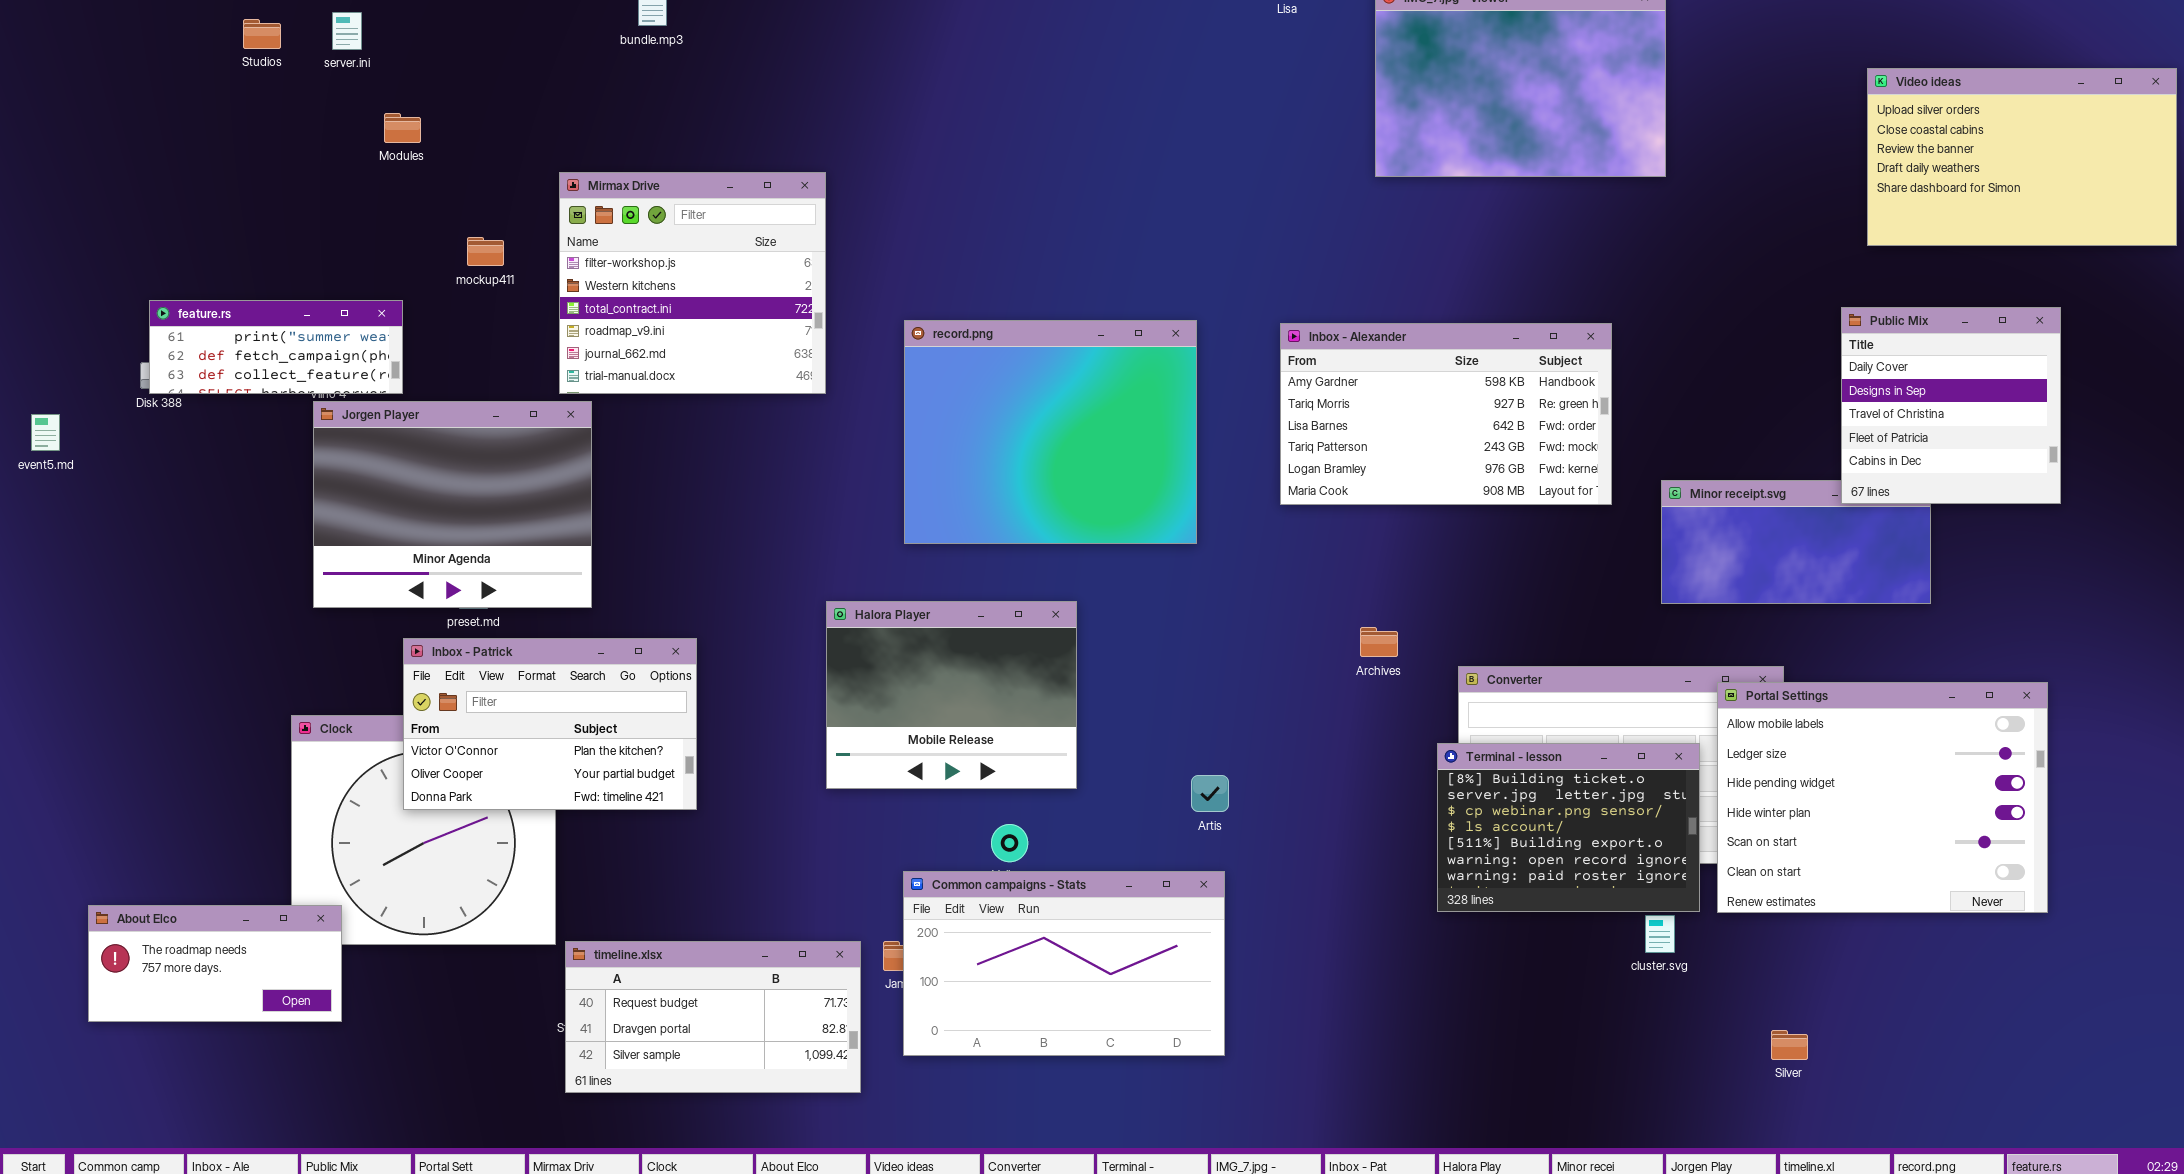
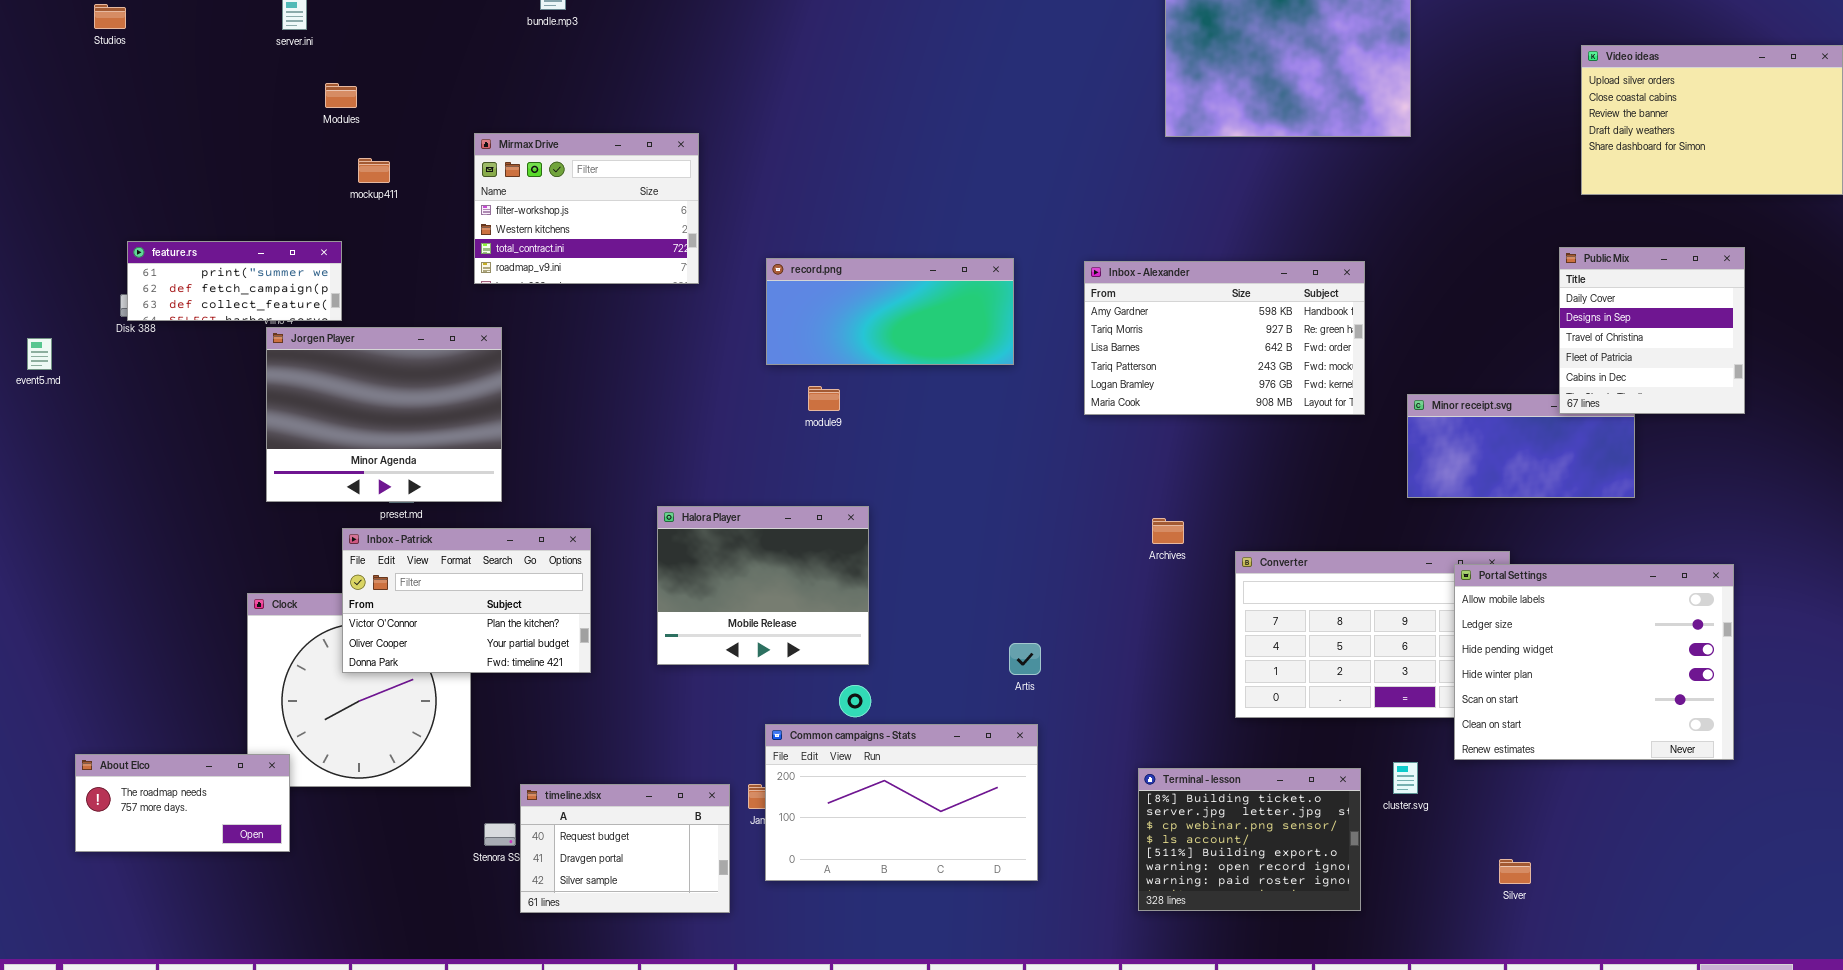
Studios: [243,19,281,49] -> [94,4,126,29], moved
Mirmax Drive: [559,172,826,394] -> [474,133,699,284], resized
mockup411: [467,237,504,266] -> [358,158,390,183], moved
record.png: [904,320,1197,544] -> [766,258,1014,365], resized
Halora Player: [826,601,1077,789] -> [657,506,869,665], moved
Terminal - lesson: [1437,743,1700,912] -> [1138,768,1361,911], moved
timeline.xlsx: [565,941,861,1093] -> [520,784,730,913], resized

